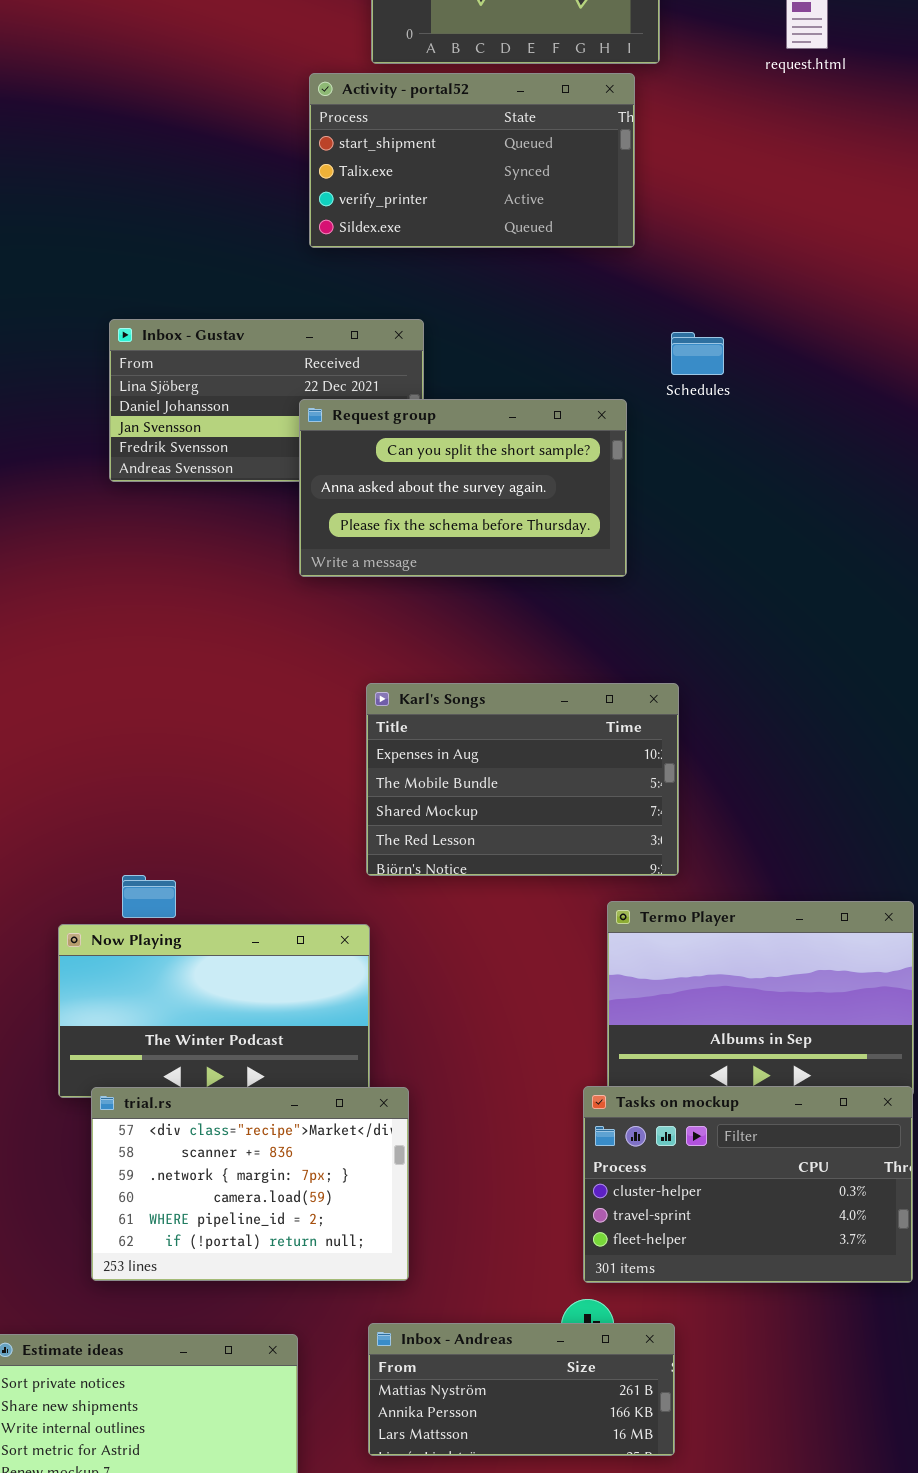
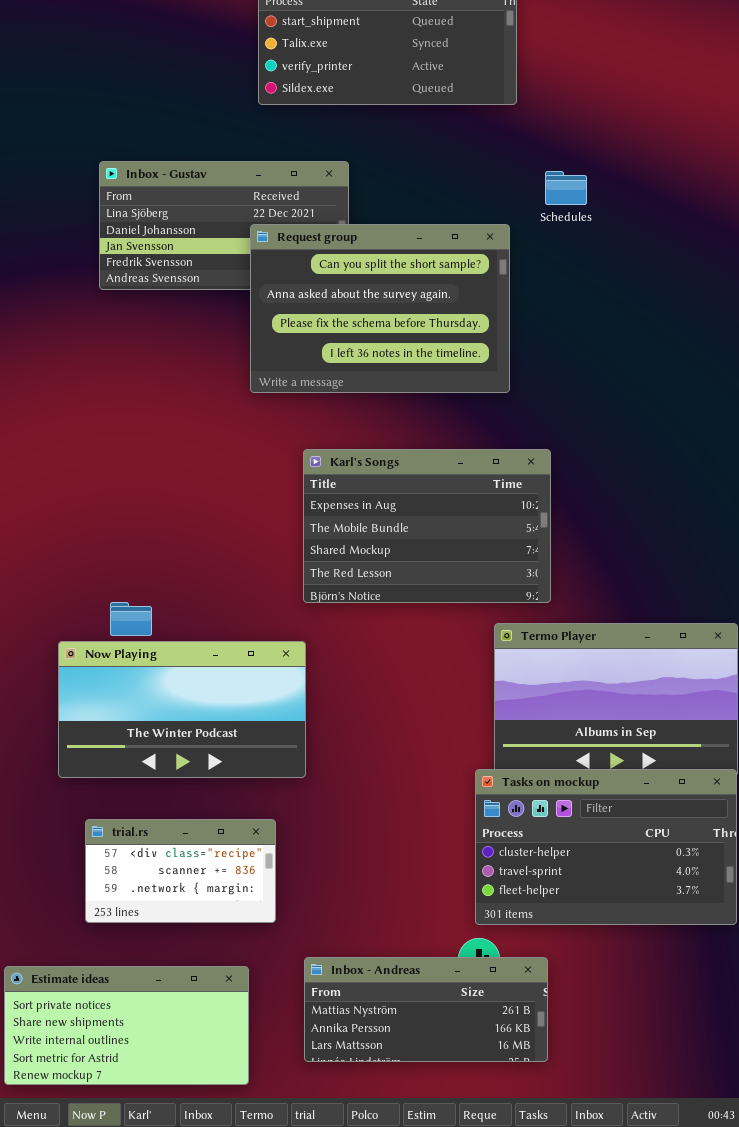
Request group: [299,399,627,577] -> [250,224,510,393], resized
trial.rs: [91,1087,409,1281] -> [85,819,276,923], resized

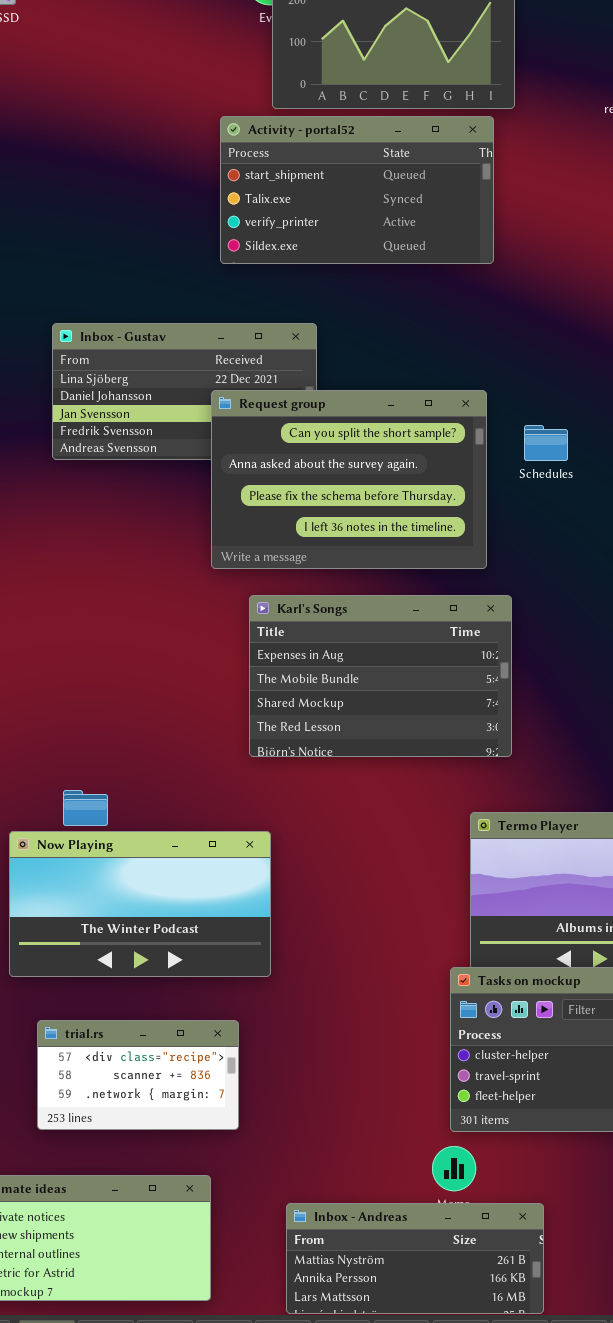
Schedules: [545,171,587,205] -> [524,425,568,461], moved
Karl's Songs: [303,449,551,603] -> [249,595,512,757], moved
Inbox - Andreas: [304,957,548,1062] -> [286,1203,544,1314], moved

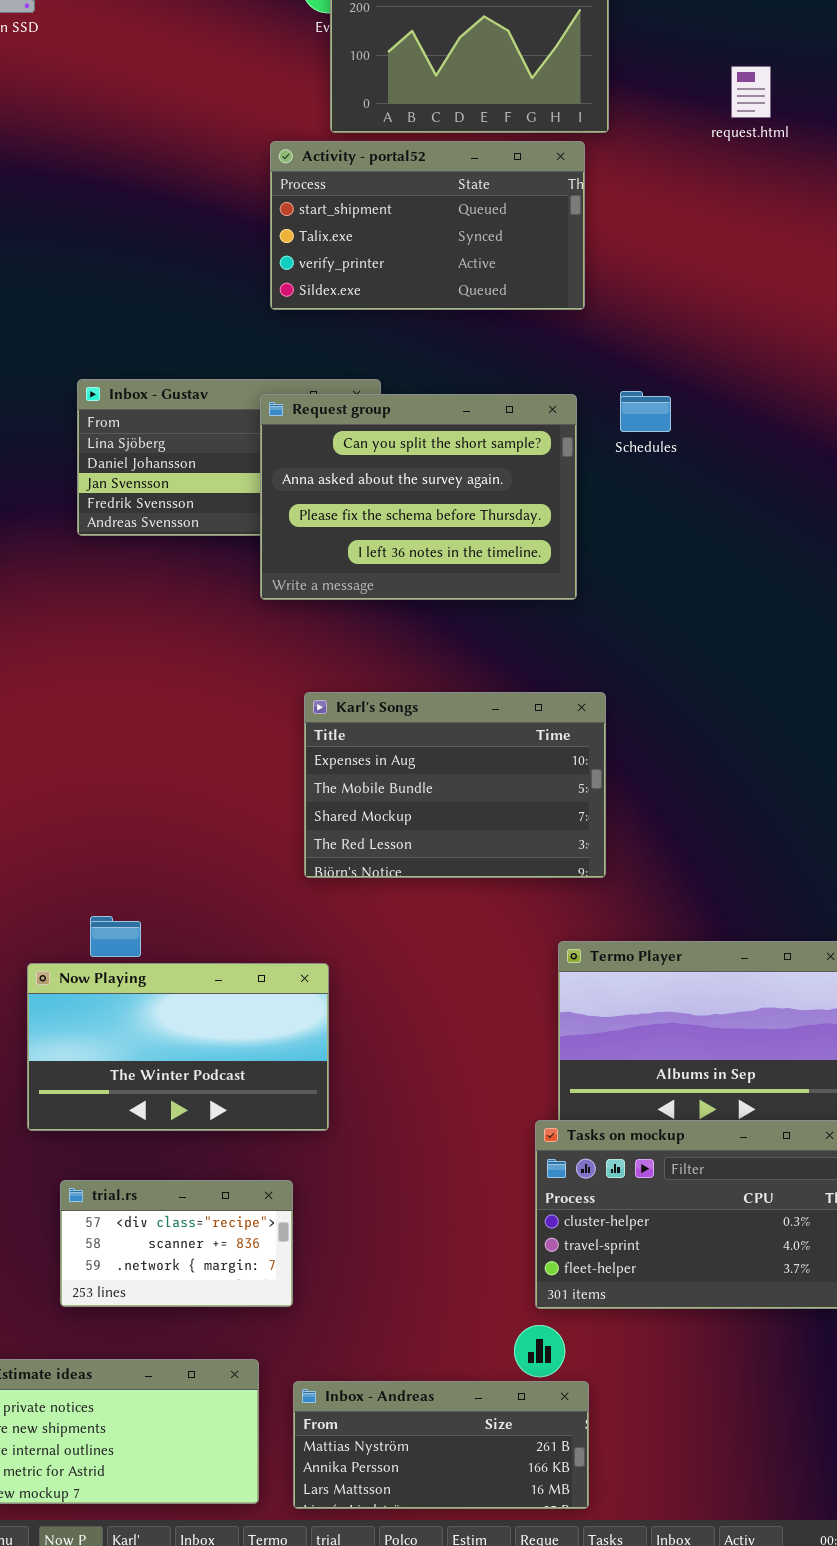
Request group: [211,390,487,569] -> [260,394,577,600], moved
Schedules: [524,425,568,461] -> [620,391,671,432], moved
Inbox - Andreas: [286,1203,544,1314] -> [293,1381,589,1509], moved

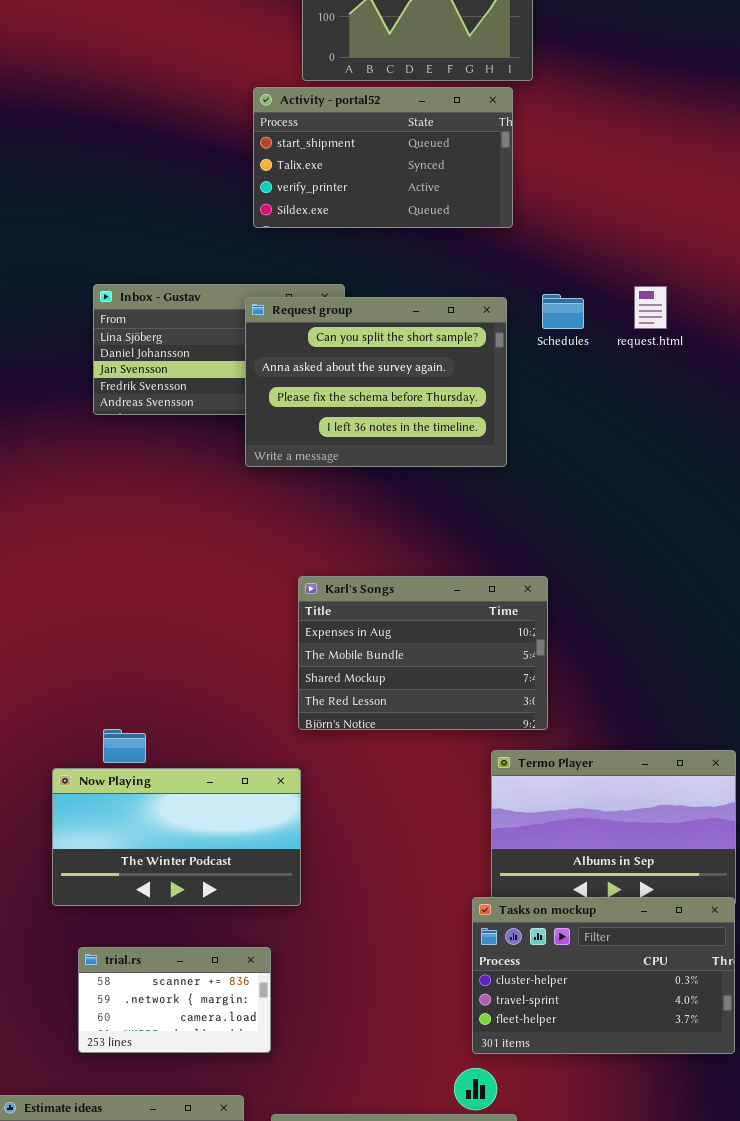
request.html: [731,66,771,118] -> [634,286,667,329], moved
Karl's Songs: [304,692,606,878] -> [298,576,548,730], moved
trial.rs: [60,1180,293,1307] -> [78,947,271,1053], scrolled down 1 row

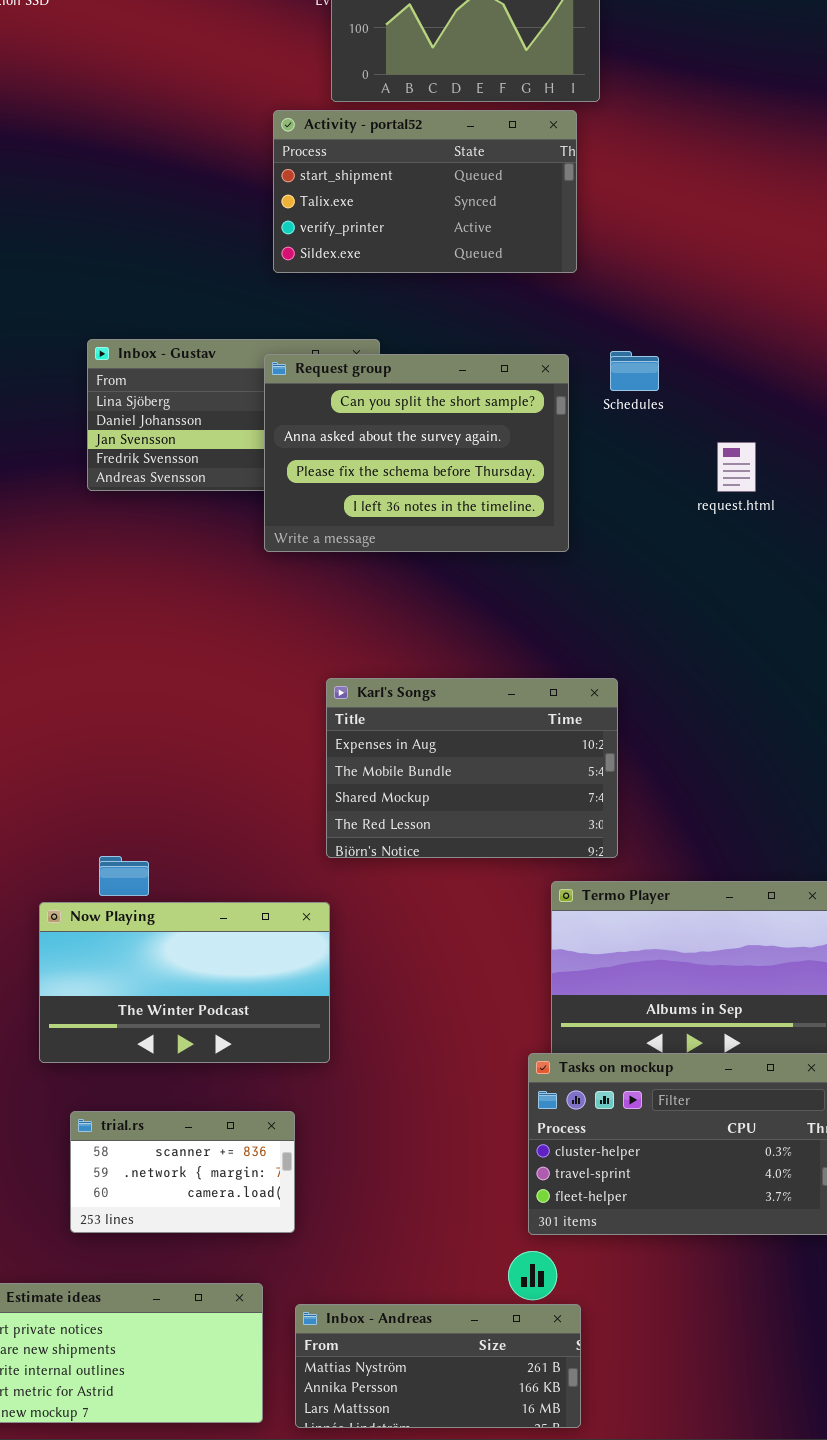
request.html: [634,286,667,329] -> [717,442,756,492], moved

